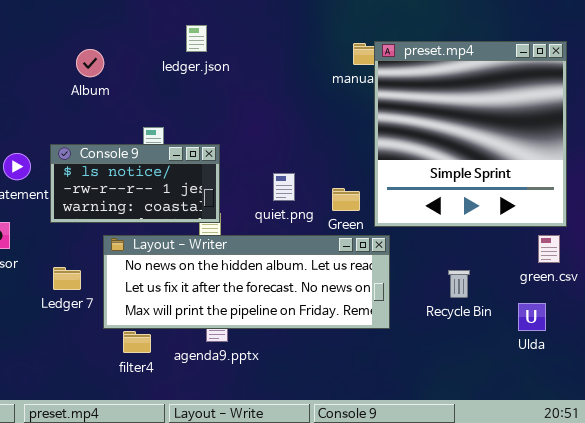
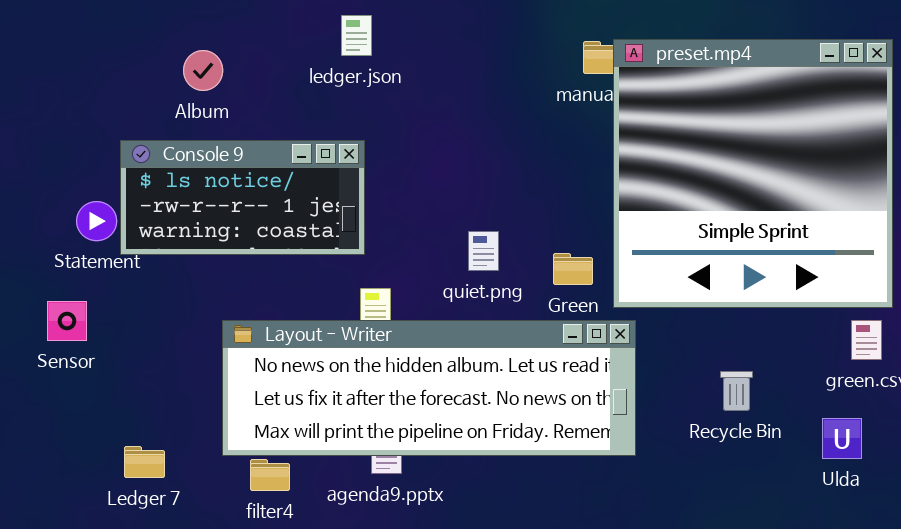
Console 9: [50,144,220,223] -> [120,140,365,255], moved
Ledger 7: [53,267,81,290] -> [124,446,165,478], moved

